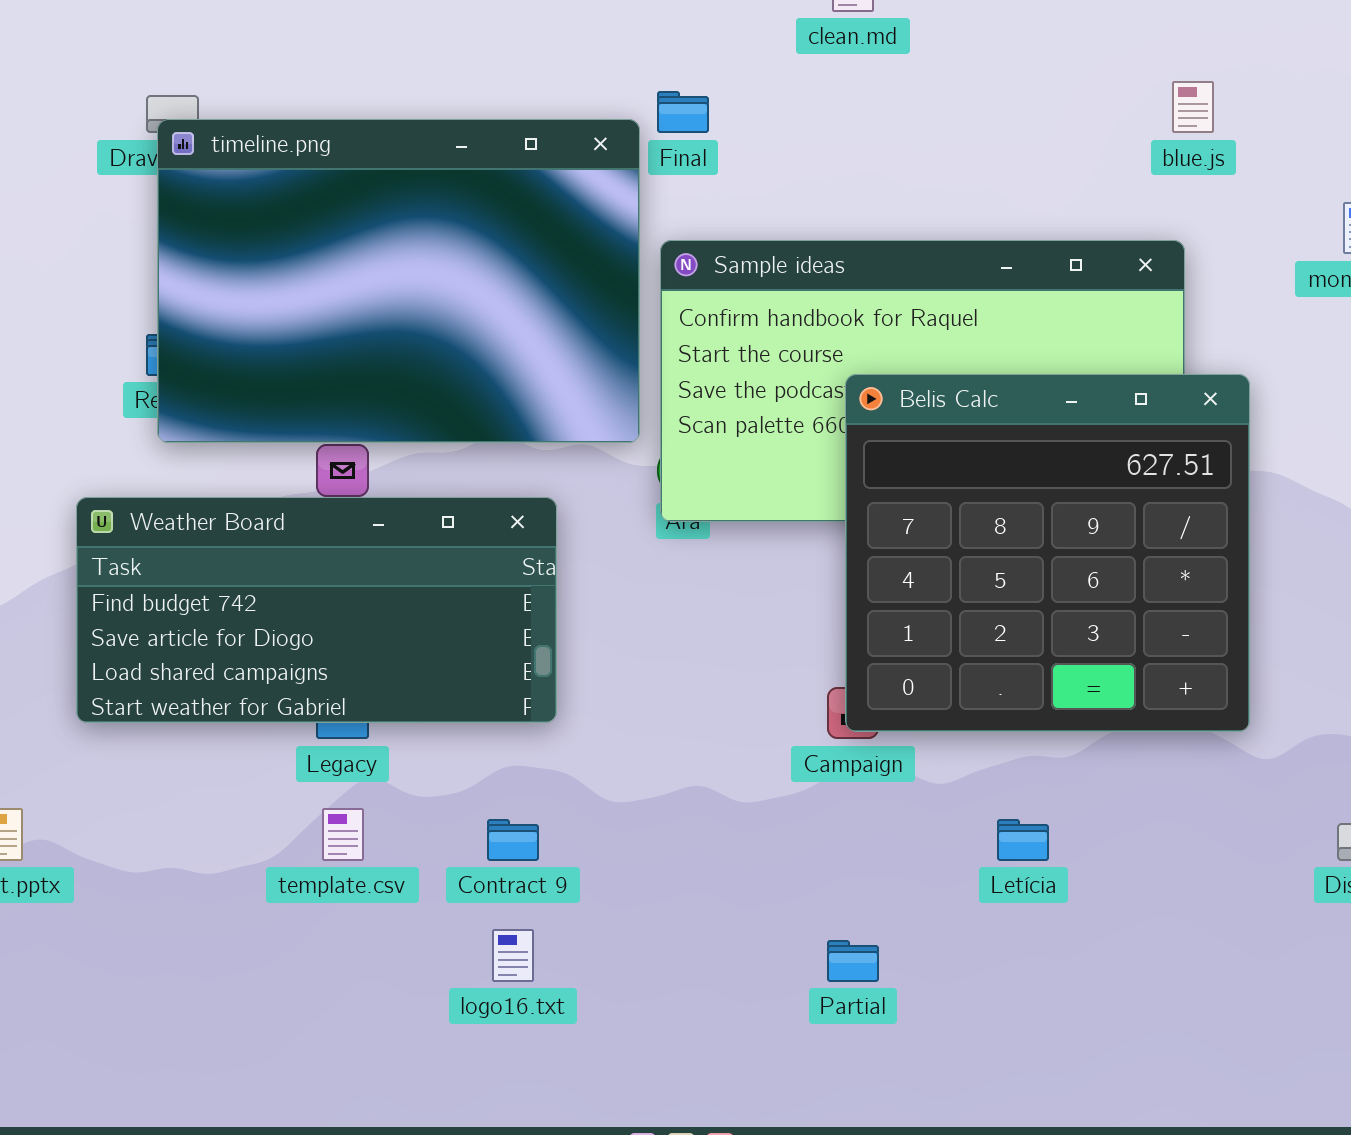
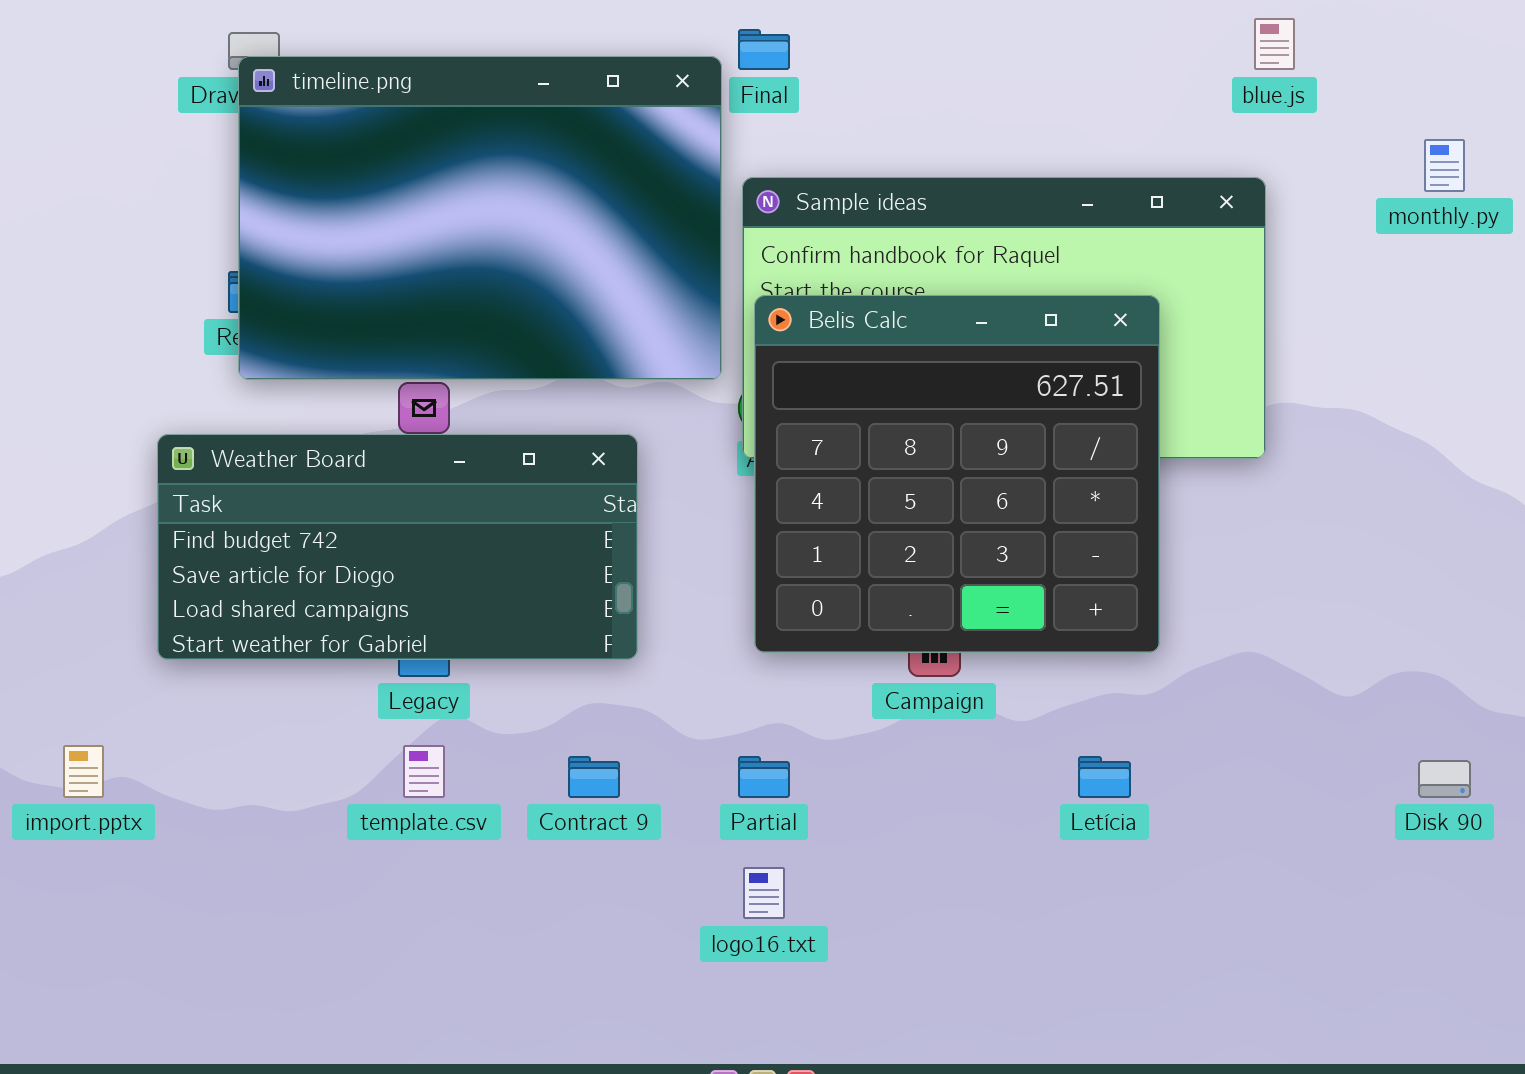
Belis Calc: [845,374,1250,732] -> [754,295,1160,653], moved
logo16.txt: [492,929,534,982] -> [743,867,785,919], moved
Partial: [827,940,879,982] -> [738,756,790,798], moved

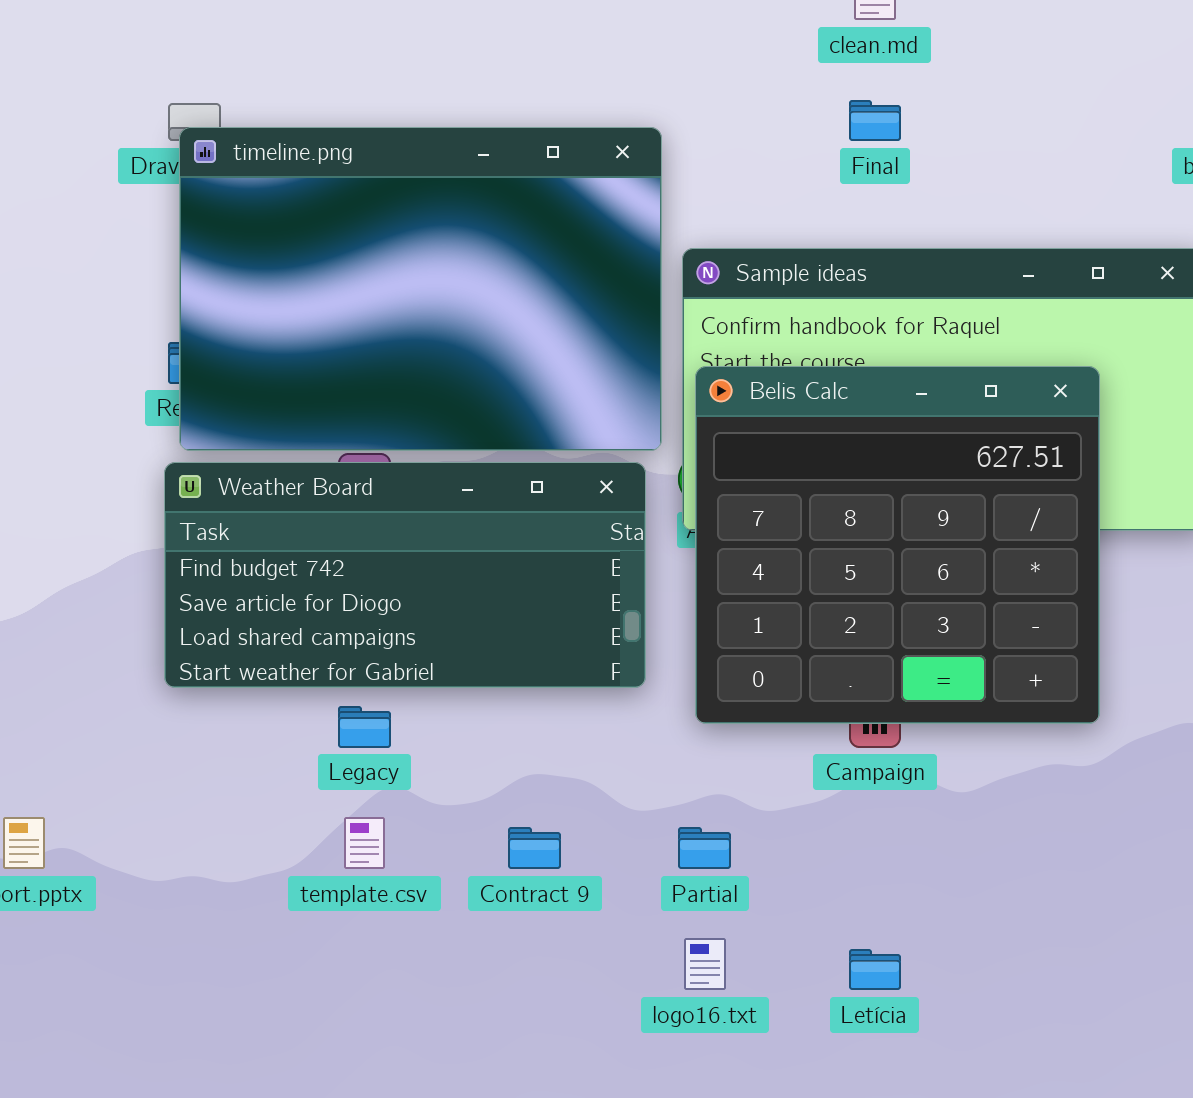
Final: [738,29,790,70] -> [849,100,901,141], moved
Weather Board: [157,434,638,660] -> [164,462,646,688], moved
Letícia: [1078,756,1131,798] -> [849,949,901,990], moved

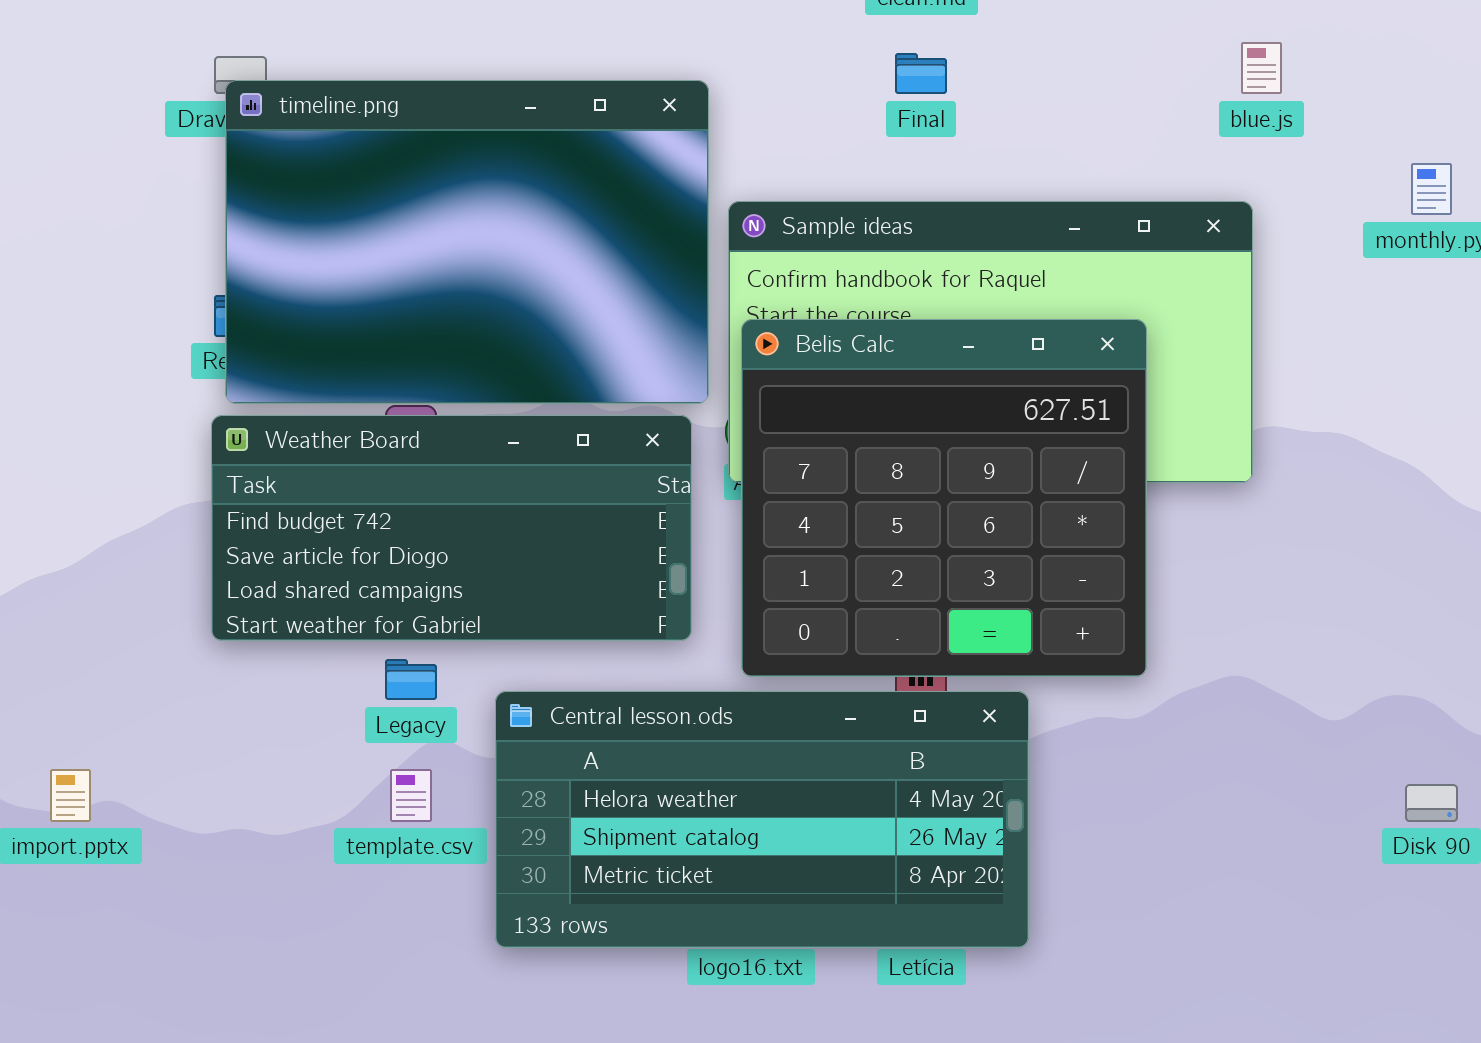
Central lesson.ods: none -> [495,691,1029,948], opened

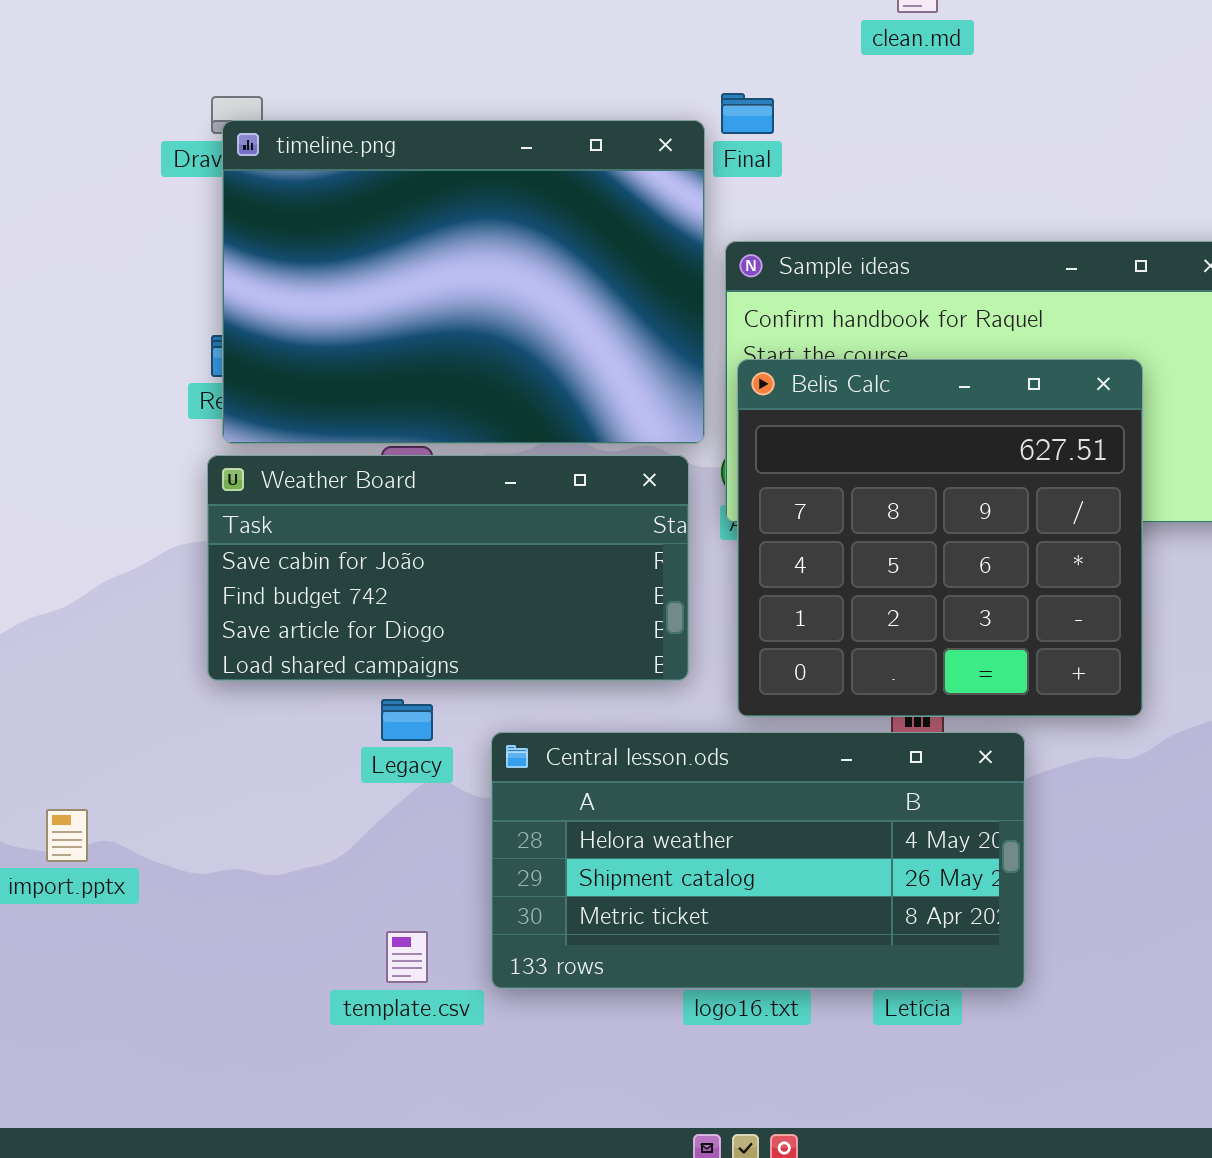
Final: [895,53,947,94] -> [721,93,774,134], moved
Weather Board: [211,415,692,641] -> [207,455,689,681], scrolled up 1 row
template.csv: [390,769,432,822] -> [386,931,428,983], moved

